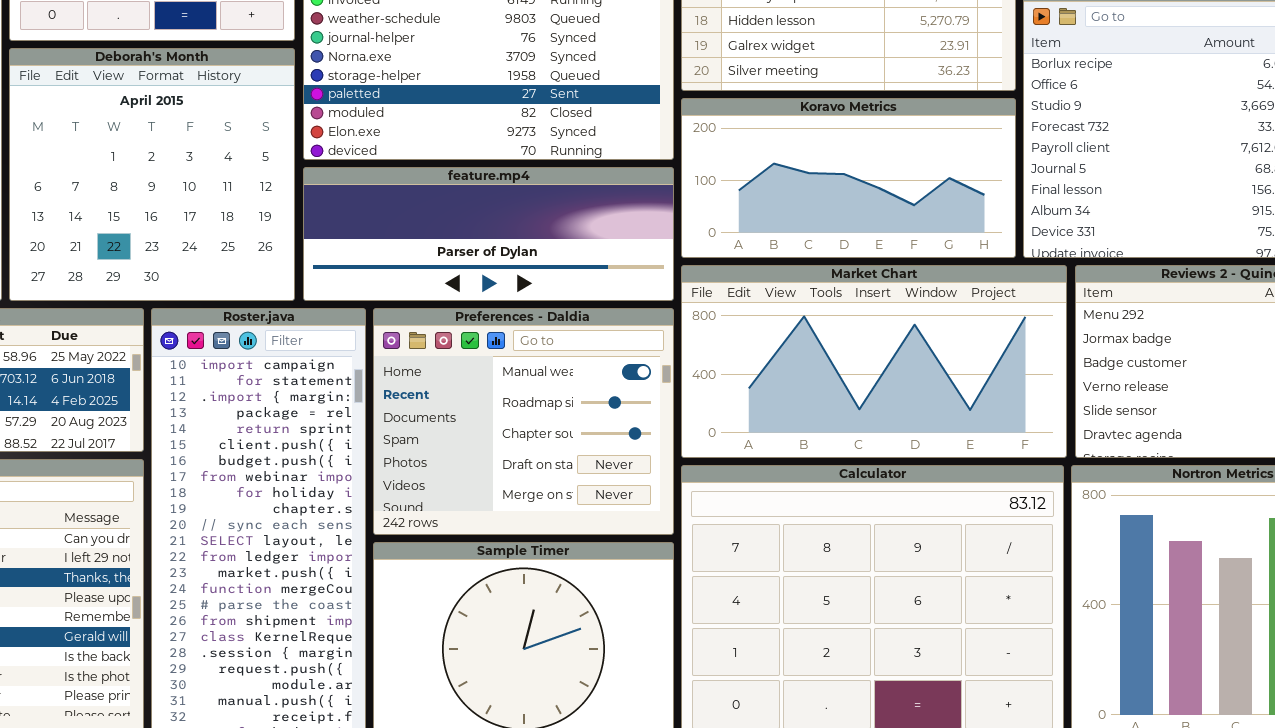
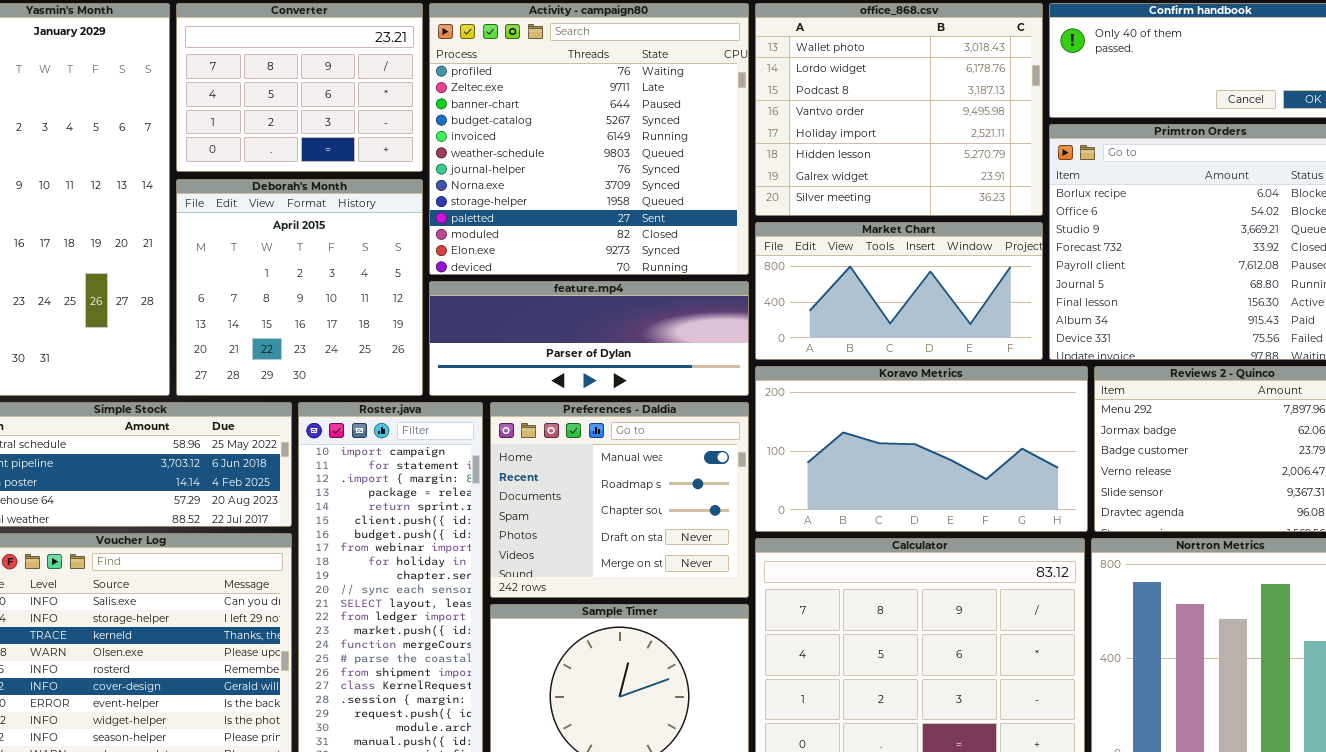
Koravo Metrics: [681,98,1016,258] -> [755,366,1088,532], moved, resized
Market Chart: [681,265,1067,458] -> [755,222,1043,360], moved, resized

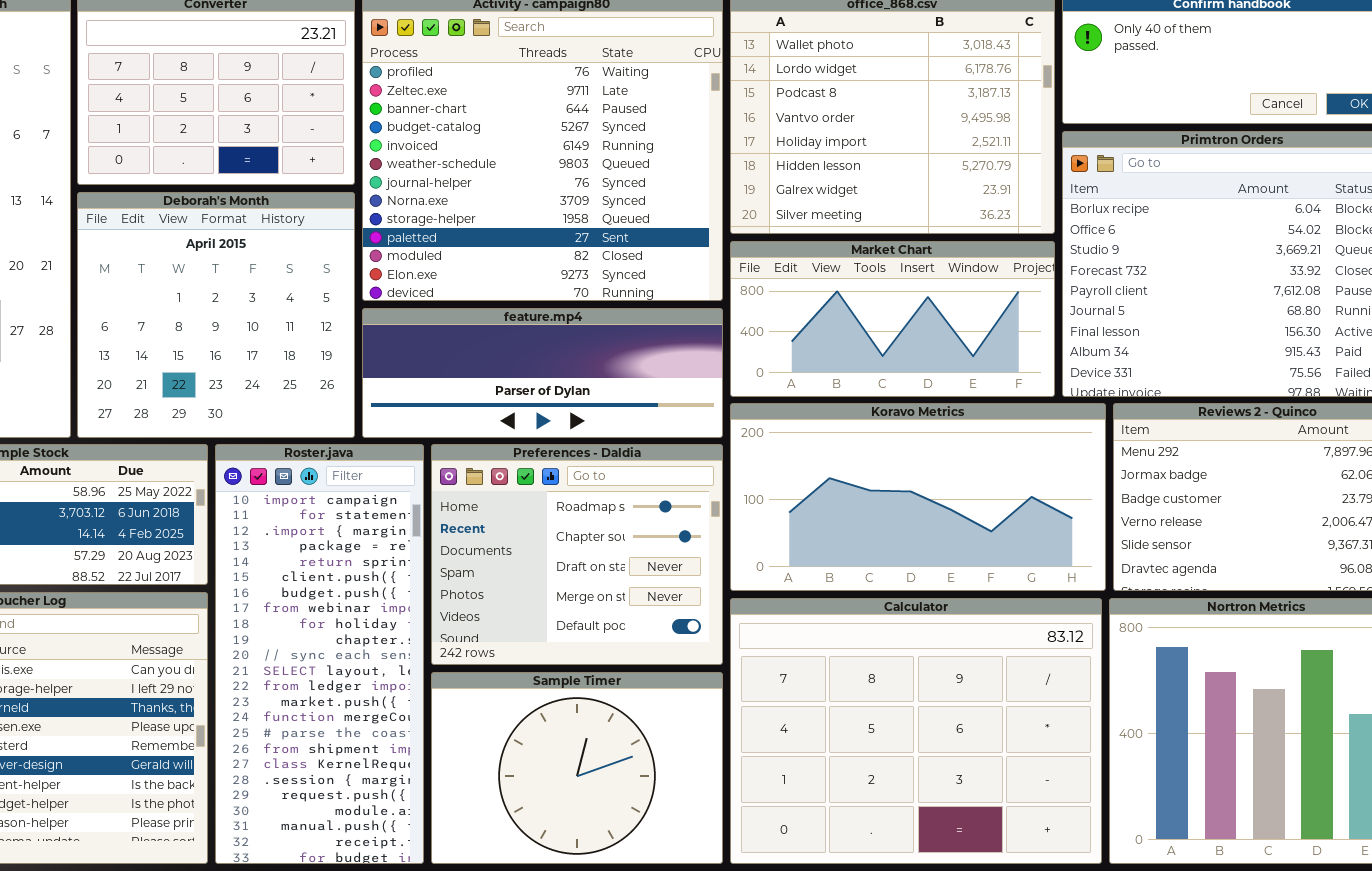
Preferences - Daldia: [490,402,749,598] -> [431,444,723,665], scrolled down 1 row

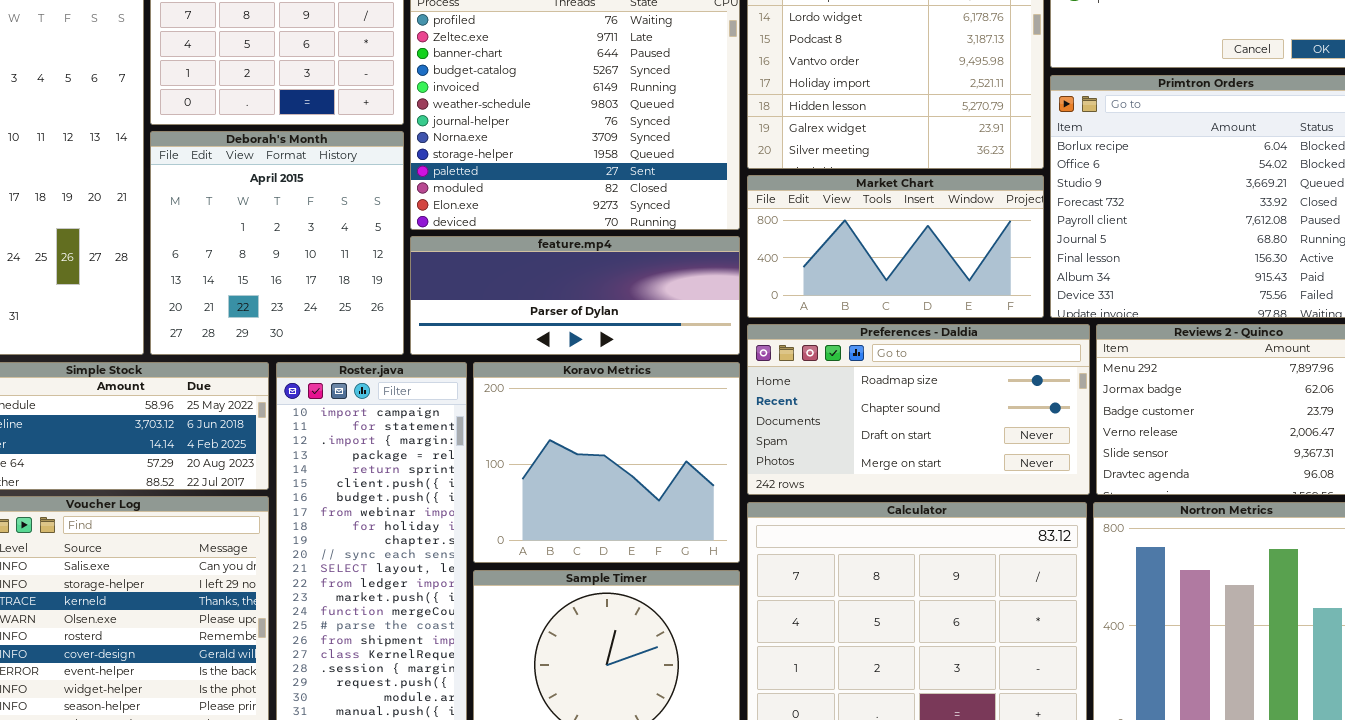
Koravo Metrics: [730,403,1106,591] -> [473,362,740,563], moved, resized
Preferences - Daldia: [431,444,723,665] -> [747,324,1090,495], moved, resized

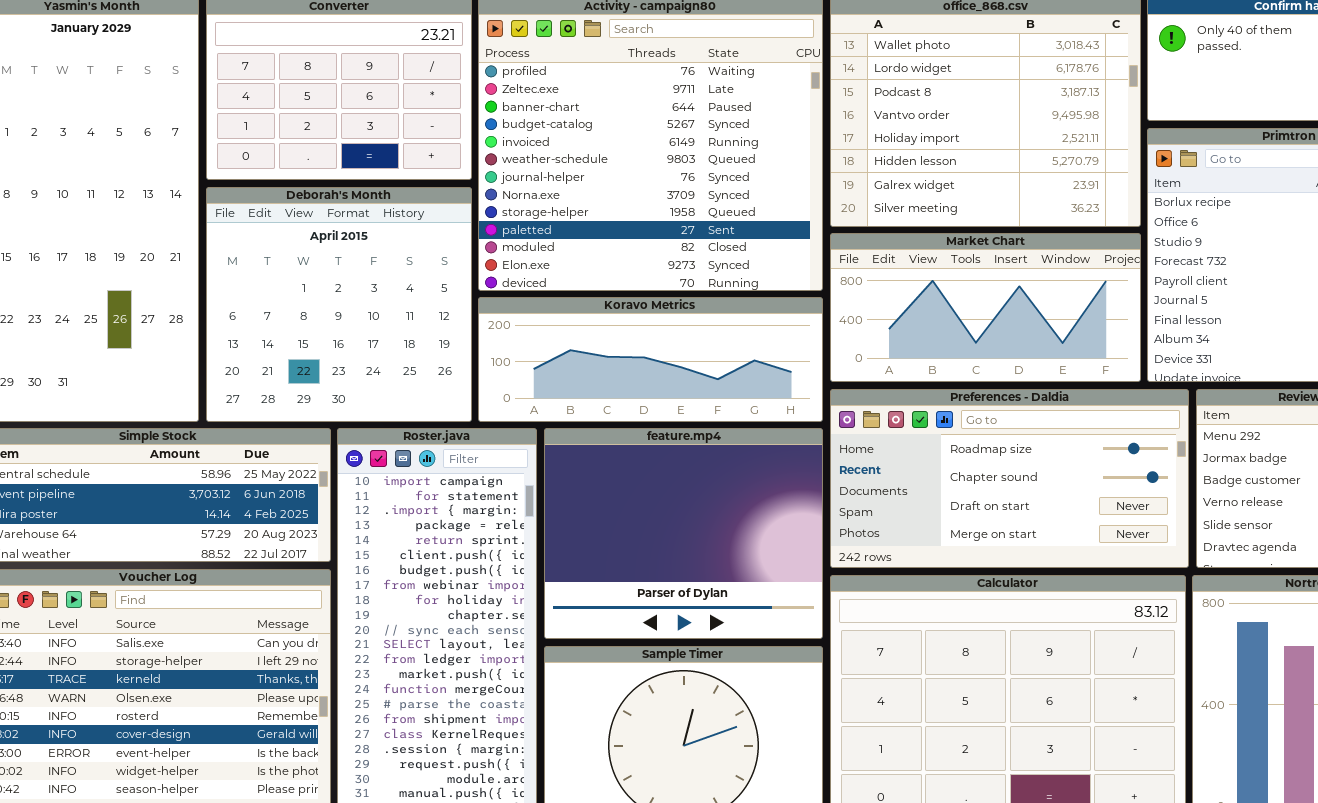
feature.mp4: [410,236,740,355] -> [544,428,823,639], moved, resized
Koravo Metrics: [473,362,740,563] -> [478,297,823,422], moved, resized

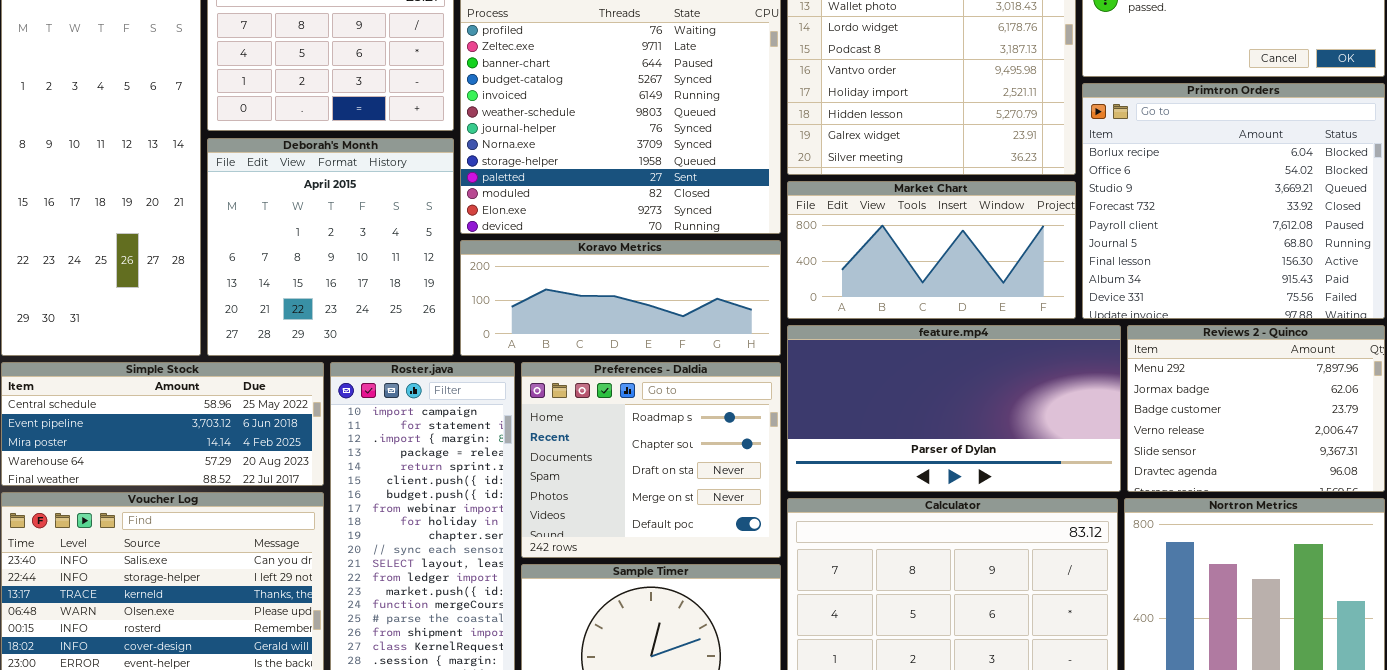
Preferences - Daldia: [830,389,1189,568] -> [521,362,781,558], moved, resized
feature.mp4: [544,428,823,639] -> [787,325,1121,492], moved, resized

